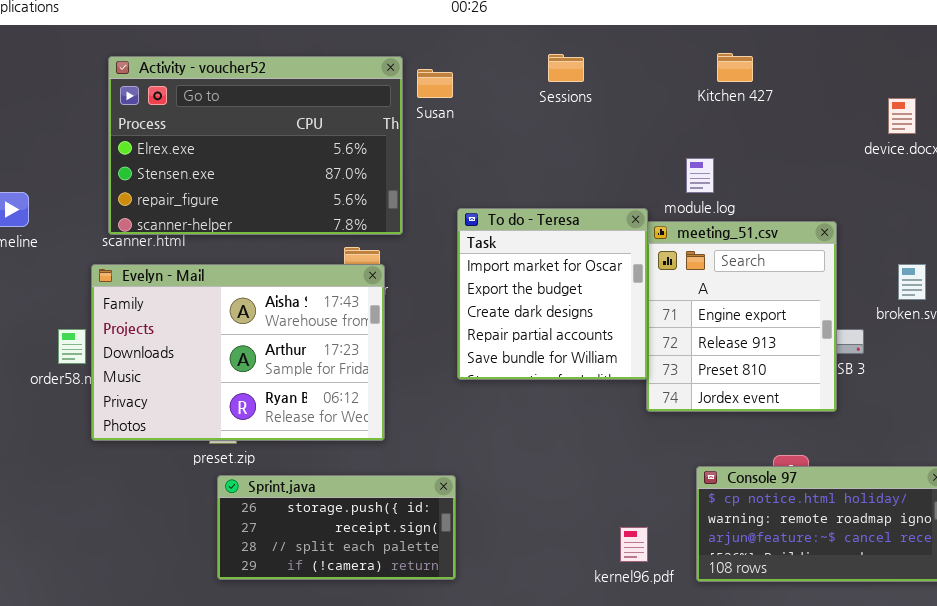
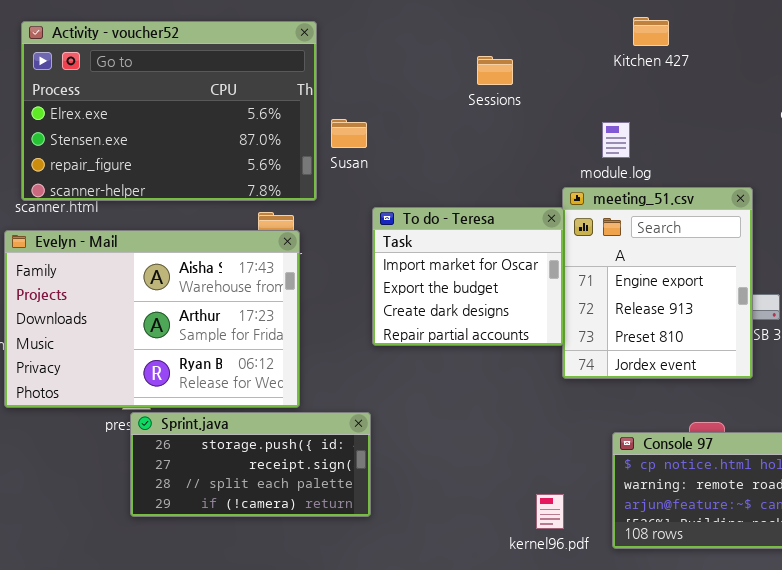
Sessions: [548,54,584,82] -> [477,56,513,85], moved
Susan: [417,69,453,98] -> [331,119,367,148], moved
To do - Teresa: [457,208,648,380] -> [372,207,564,346], resized
Sprint.java: [217,475,456,580] -> [130,412,371,517], moved

